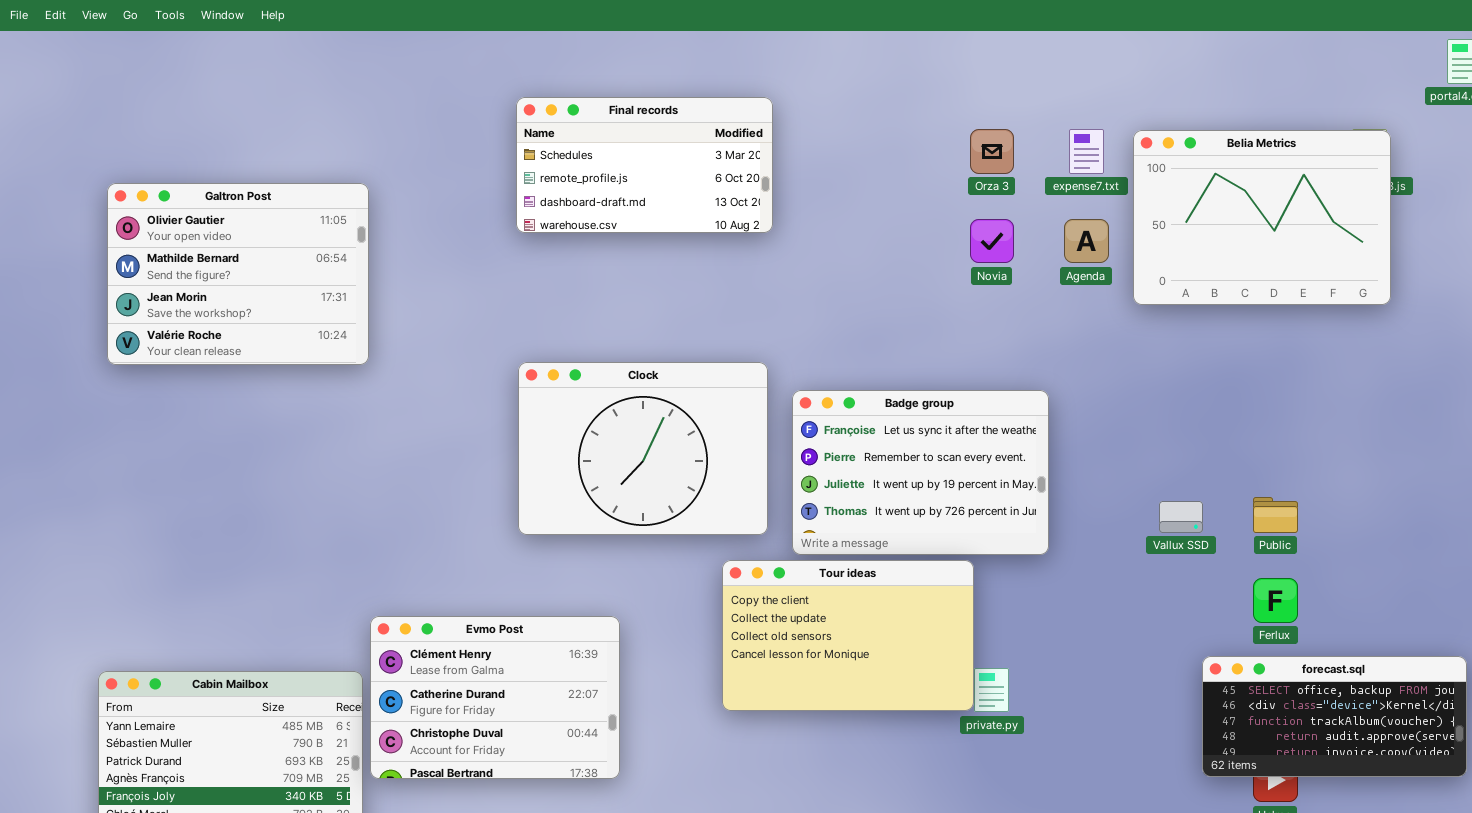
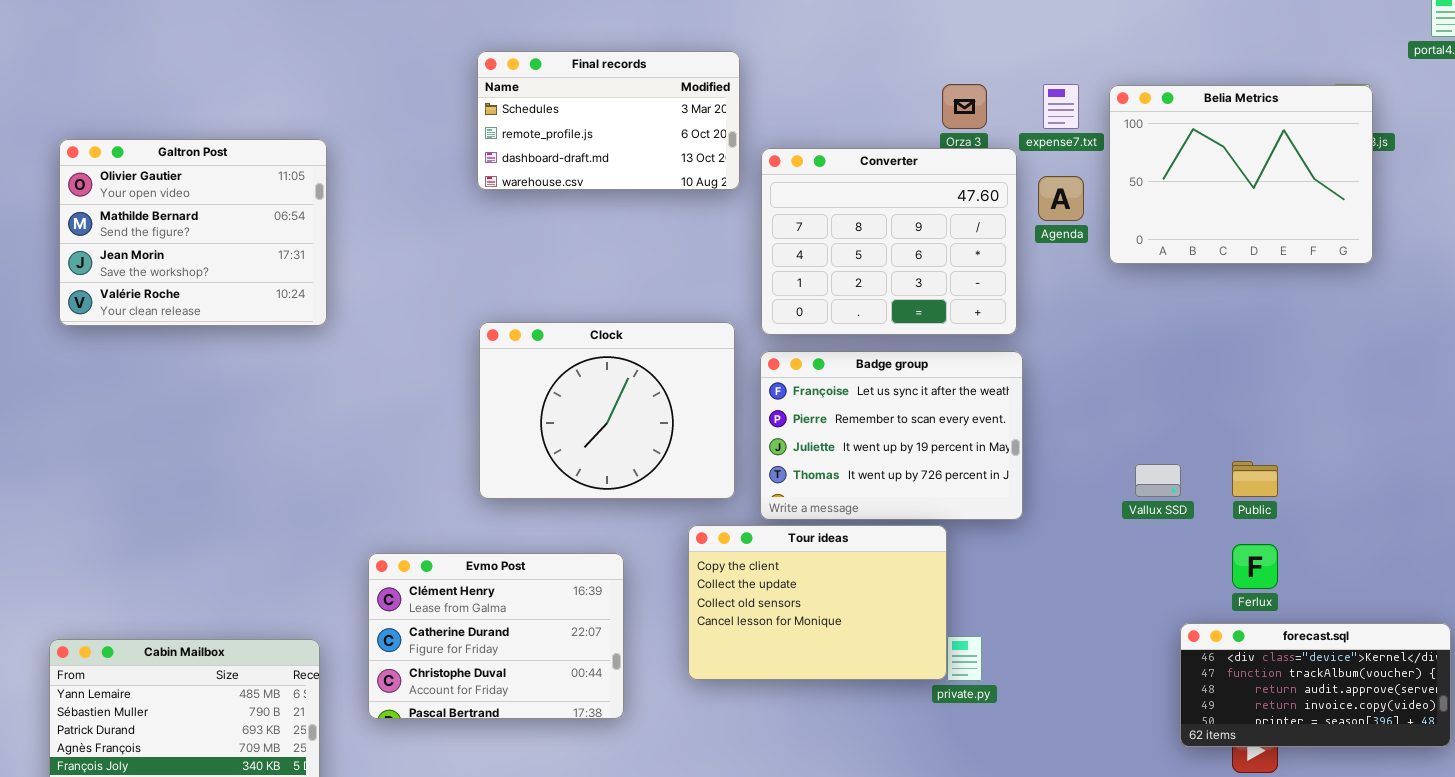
Converter: none -> [761,148,1017,335], opened
Evmo Post: [370,616,620,779] -> [368,553,624,719], moved
forecast.sql: [1202,656,1467,777] -> [1180,623,1451,747], scrolled down 1 row

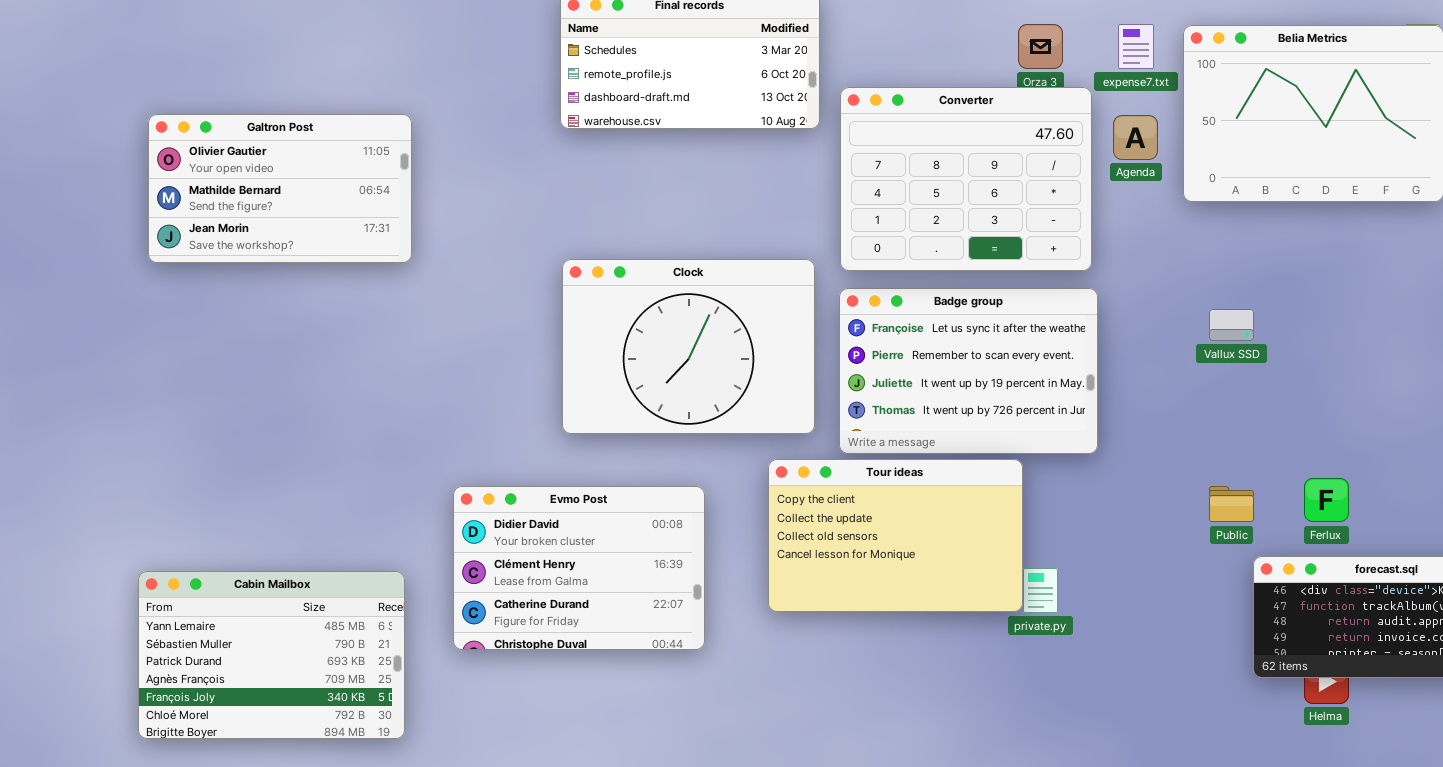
Galtron Post: [59,139,327,326] -> [148,114,412,263], resized
Public: [1232,461,1278,497] -> [1209,486,1254,522], moved
Vallux SSD: [1135,464,1181,497] -> [1209,309,1254,341], moved
Evmo Post: [368,553,624,719] -> [453,486,705,650], scrolled up 1 row

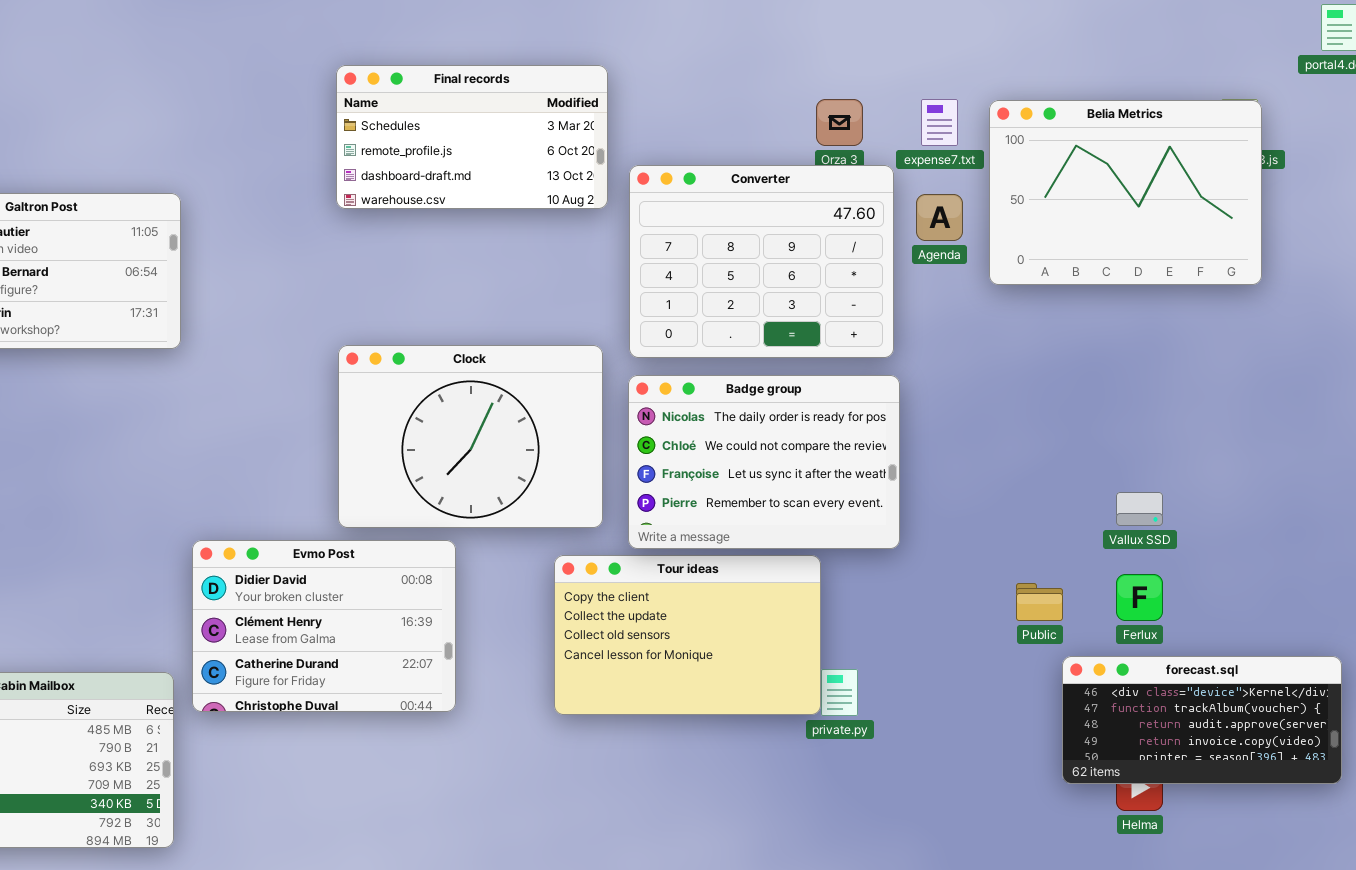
Badge group: [839,288,1098,454] -> [628,375,900,549], scrolled up 2 rows
Vallux SSD: [1209,309,1254,341] -> [1116,492,1163,526], moved
Evmo Post: [453,486,705,650] -> [192,540,456,712], moved

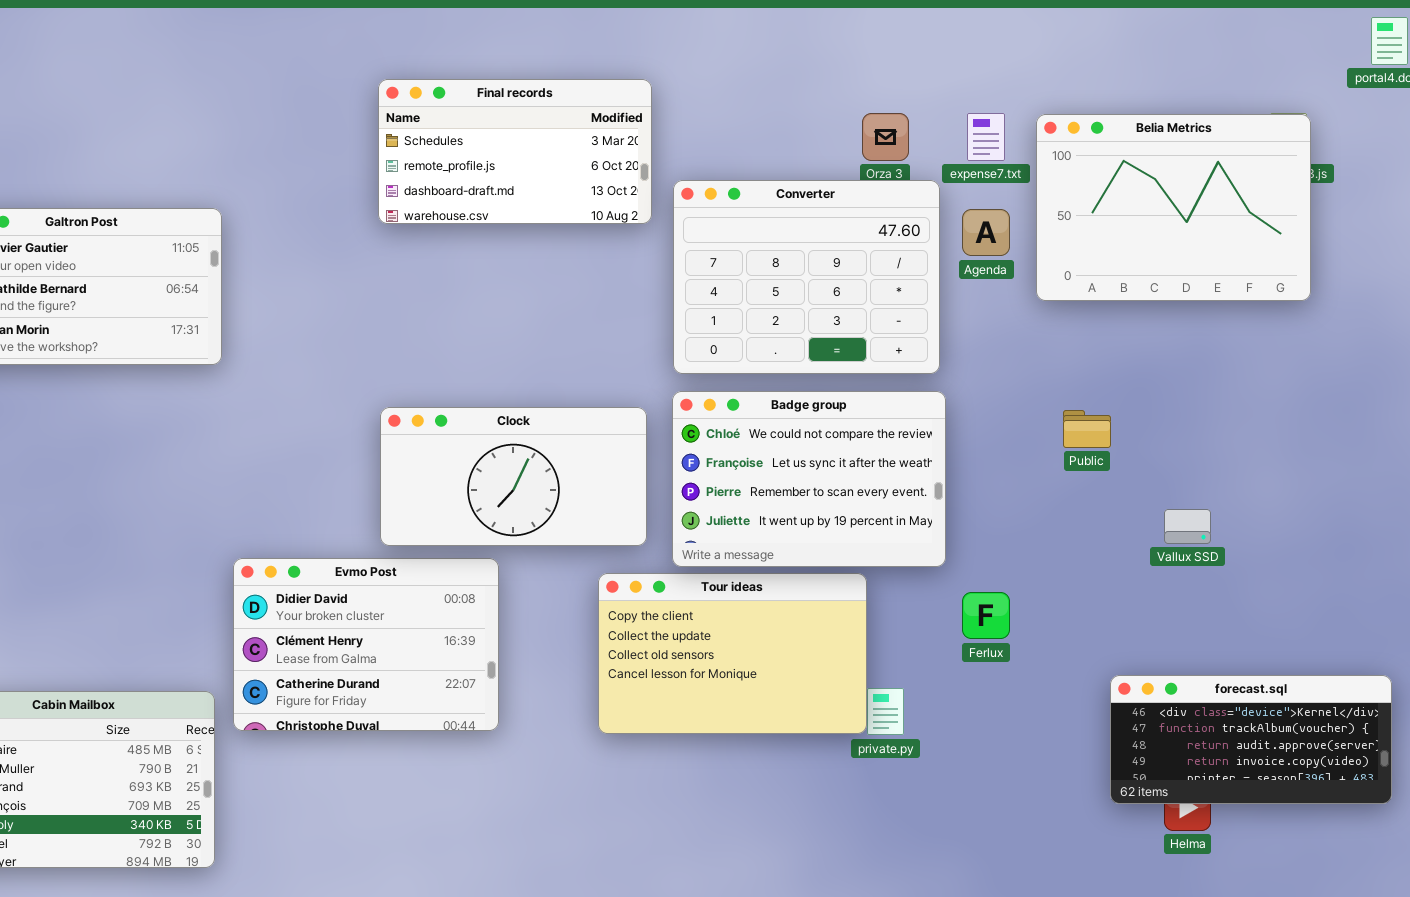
Clock: [338,345,603,528] -> [380,407,647,546], resized
Badge group: [628,375,900,549] -> [672,391,946,567], scrolled down 1 row
Ferlux: [1116,574,1163,621] -> [962,592,1010,639], moved
Public: [1016,583,1063,621] -> [1063,410,1111,448], moved

